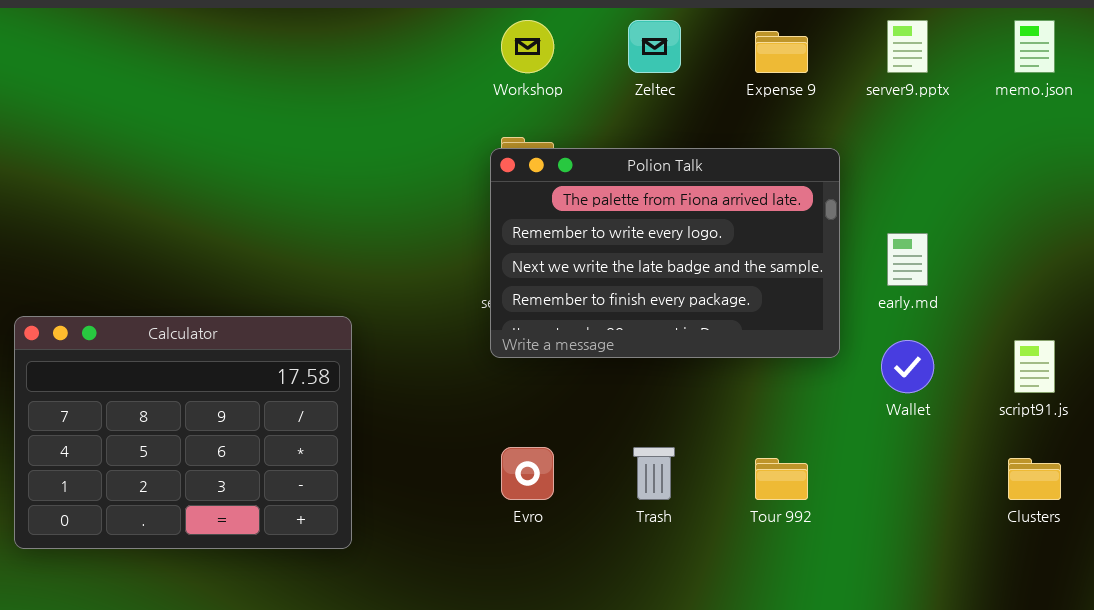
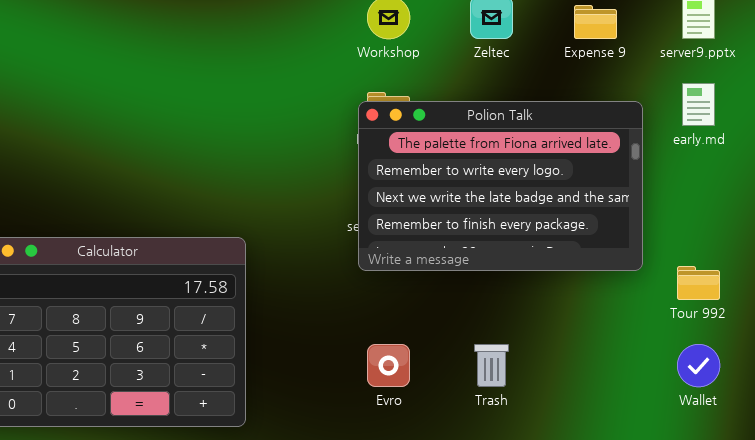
early.md: [887,233,928,286] -> [682,83,715,126], moved
Wallet: [881,340,934,393] -> [677,344,720,387], moved
Tour 992: [755,458,808,500] -> [677,266,720,300], moved

